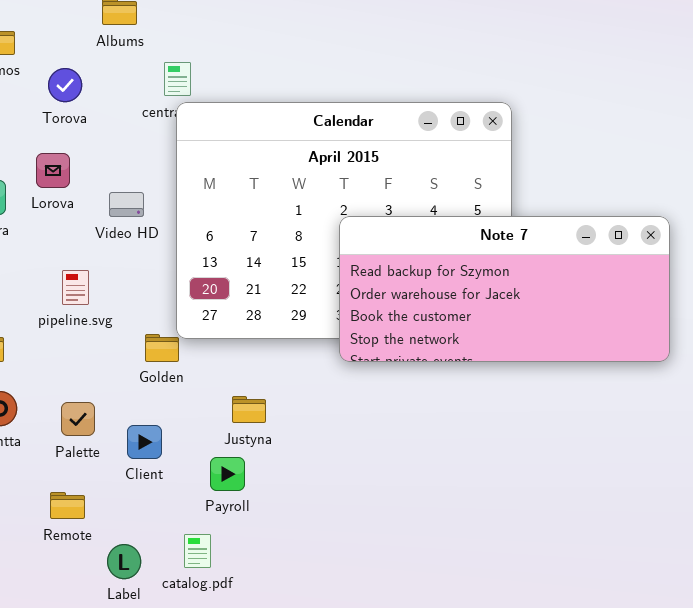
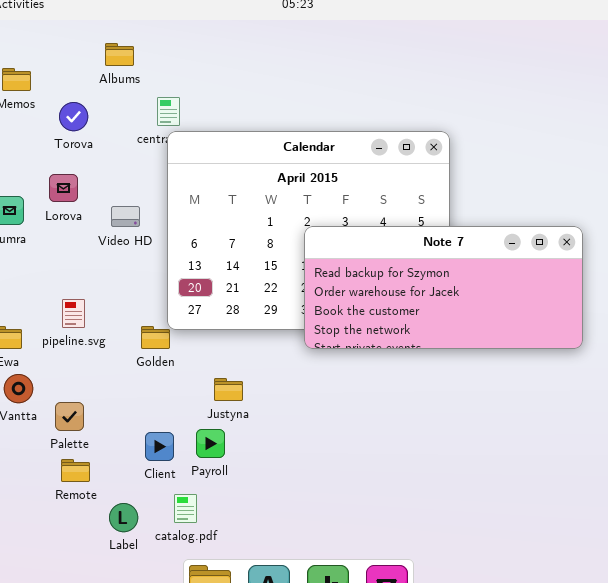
pipeline.svg: [62,270,89,305] -> [62,299,85,328], moved
Palette: [61,402,95,436] -> [55,402,84,431], moved
Client: [127,425,162,459] -> [145,432,174,461], moved

